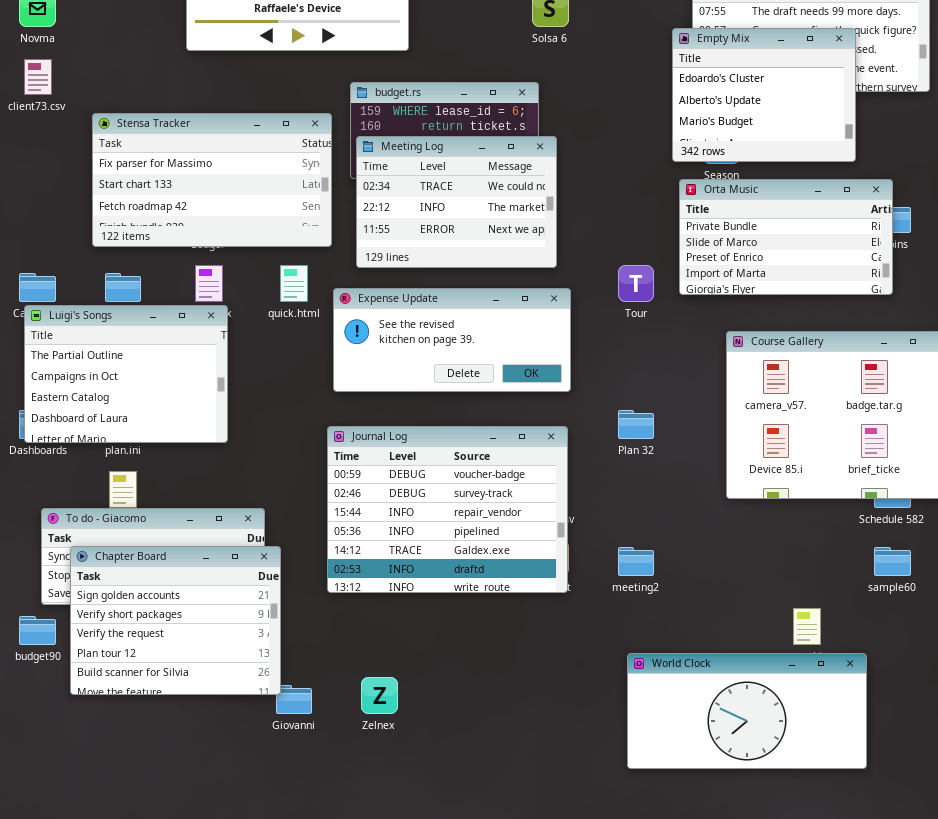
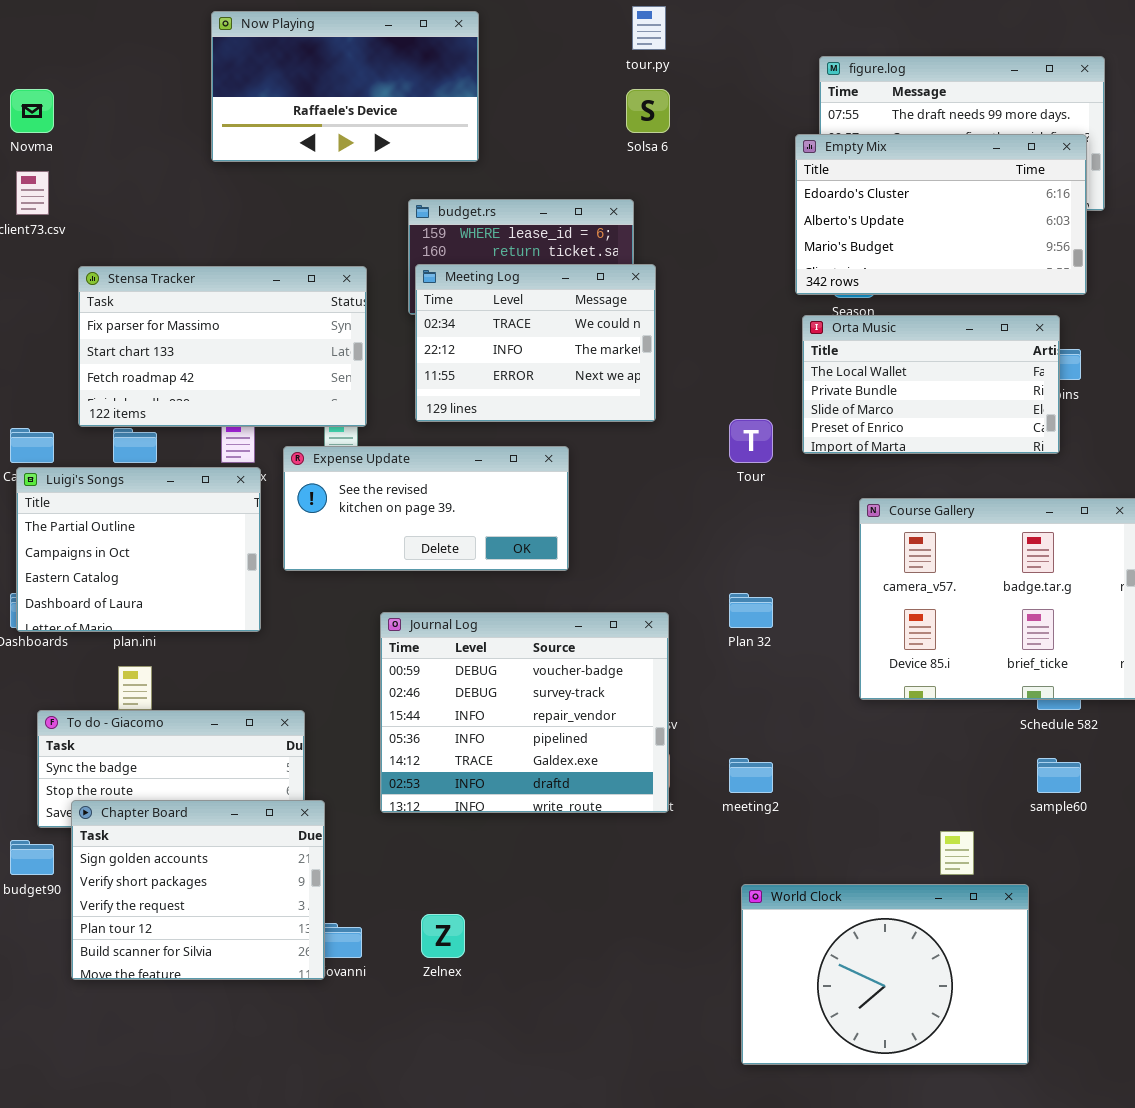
Empty Mix: [672,28,856,162] -> [795,134,1087,295], resized
Stensa Tracker: [92,113,332,247] -> [78,266,367,427], moved
Orta Music: [679,179,893,295] -> [802,315,1060,454], scrolled up 1 row
Expense Update: [333,288,571,392] -> [283,446,569,571], moved
Chapter Board: [70,546,281,695] -> [71,800,325,980], moved
World Clock: [627,653,867,769] -> [741,884,1029,1065], resized

